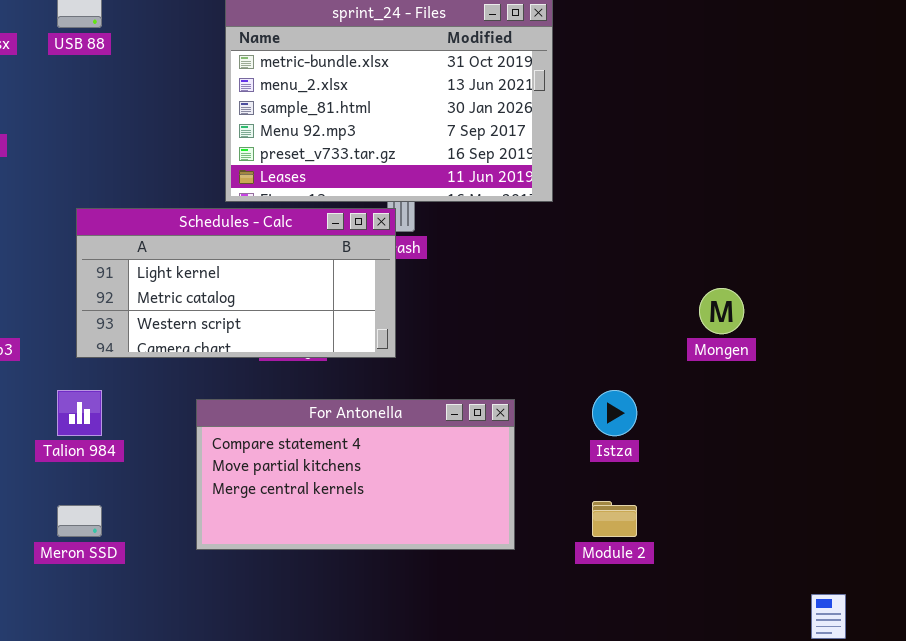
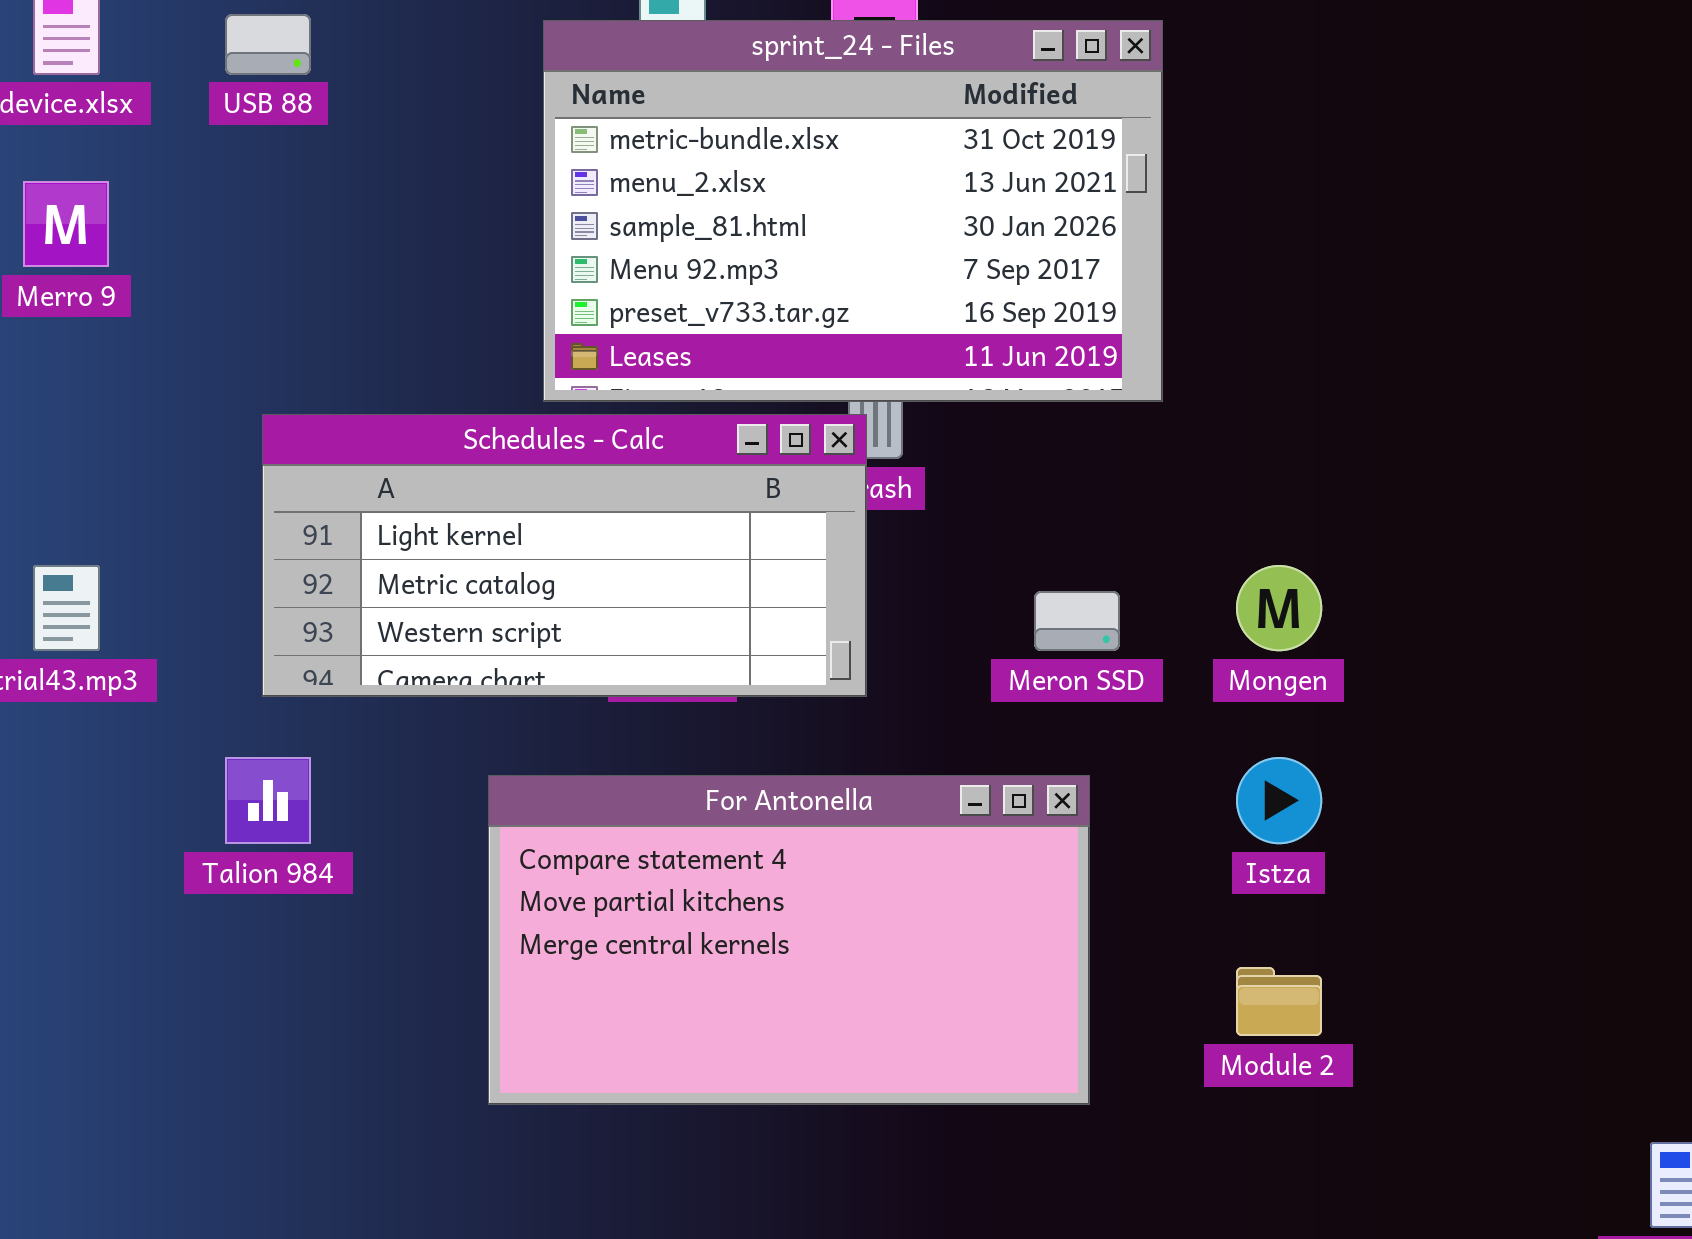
Mongen: [699,288,744,334] -> [1236,565,1322,651], moved
For Antonella: [196,399,515,550] -> [488,775,1090,1105], resized
Meron SSD: [57,505,102,537] -> [1034,591,1120,651], moved

